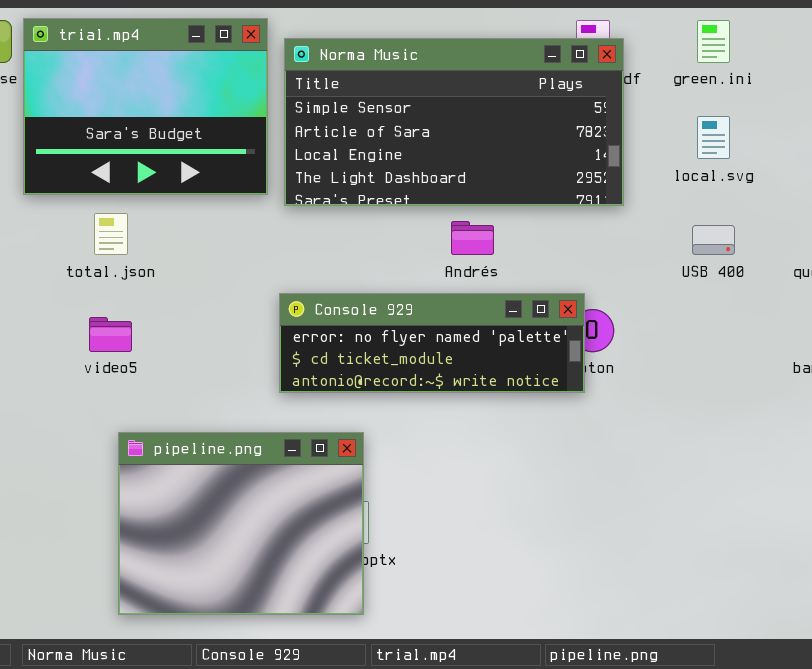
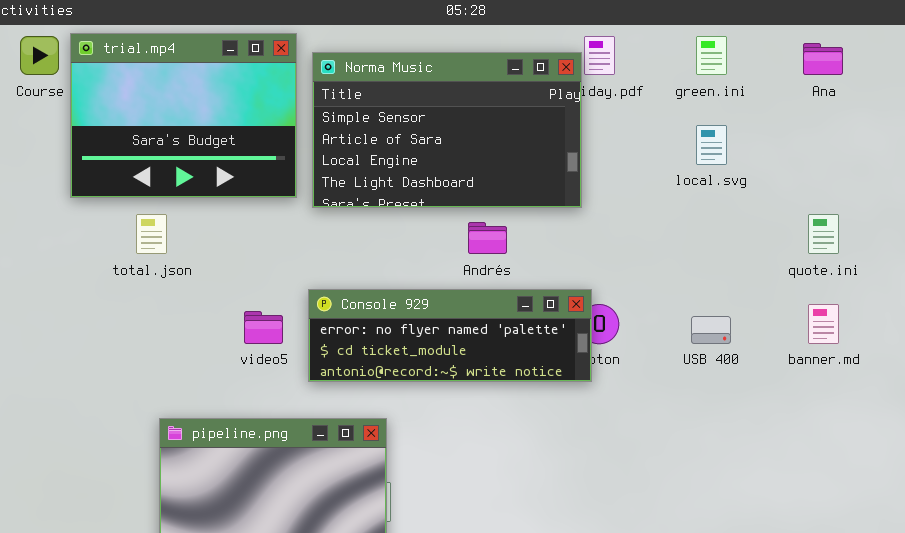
Norma Music: [284,38,624,206] -> [312,52,582,208], resized
USB 400: [692,225,735,255] -> [691,316,731,344], moved
video5: [89,317,132,352] -> [244,311,283,344], moved

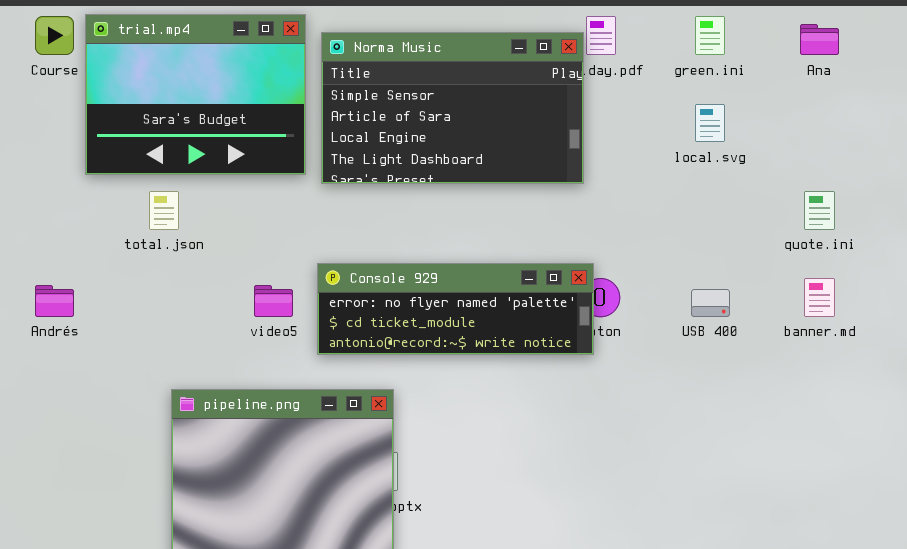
Andrés: [468,222,507,254] -> [35,285,74,317], moved

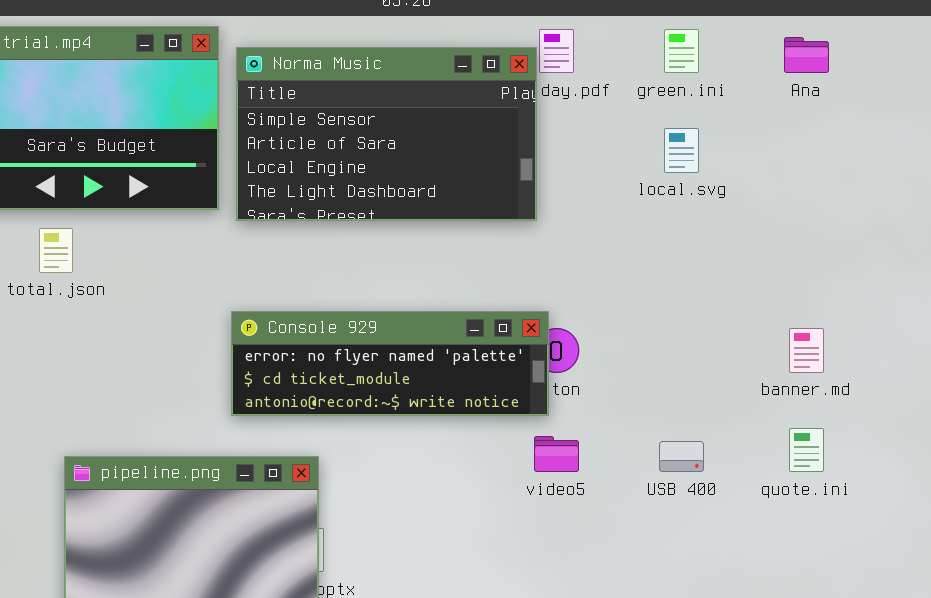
quote.ini: [804,191,835,230] -> [789,428,824,472], moved
video5: [254,285,293,317] -> [534,436,579,472], moved
USB 400: [691,289,730,317] -> [659,441,704,472], moved

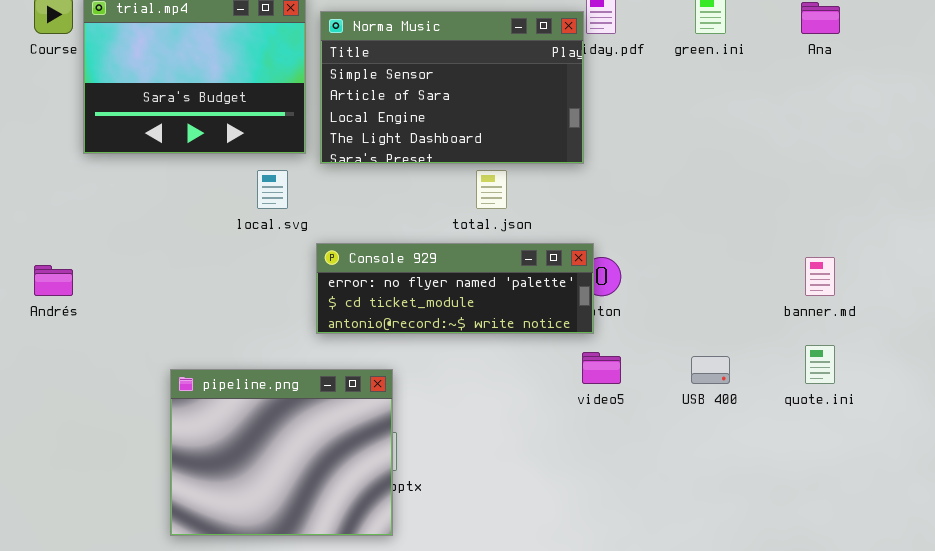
local.svg: [664,128,699,173] -> [257,170,288,209], moved
total.json: [39,228,73,273] -> [476,170,507,209], moved

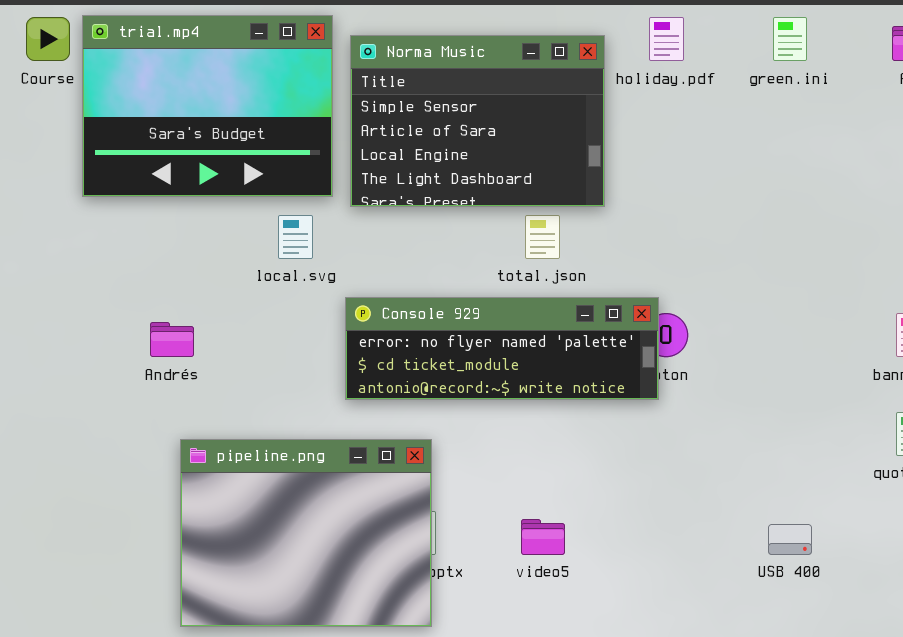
Norma Music: [320,11,584,164] -> [350,35,605,207], resized
Andrés: [34,265,73,296] -> [150,322,194,357], moved
video5: [582,352,621,384] -> [521,519,565,555], moved
USB 400: [691,356,730,384] -> [768,524,812,555], moved

